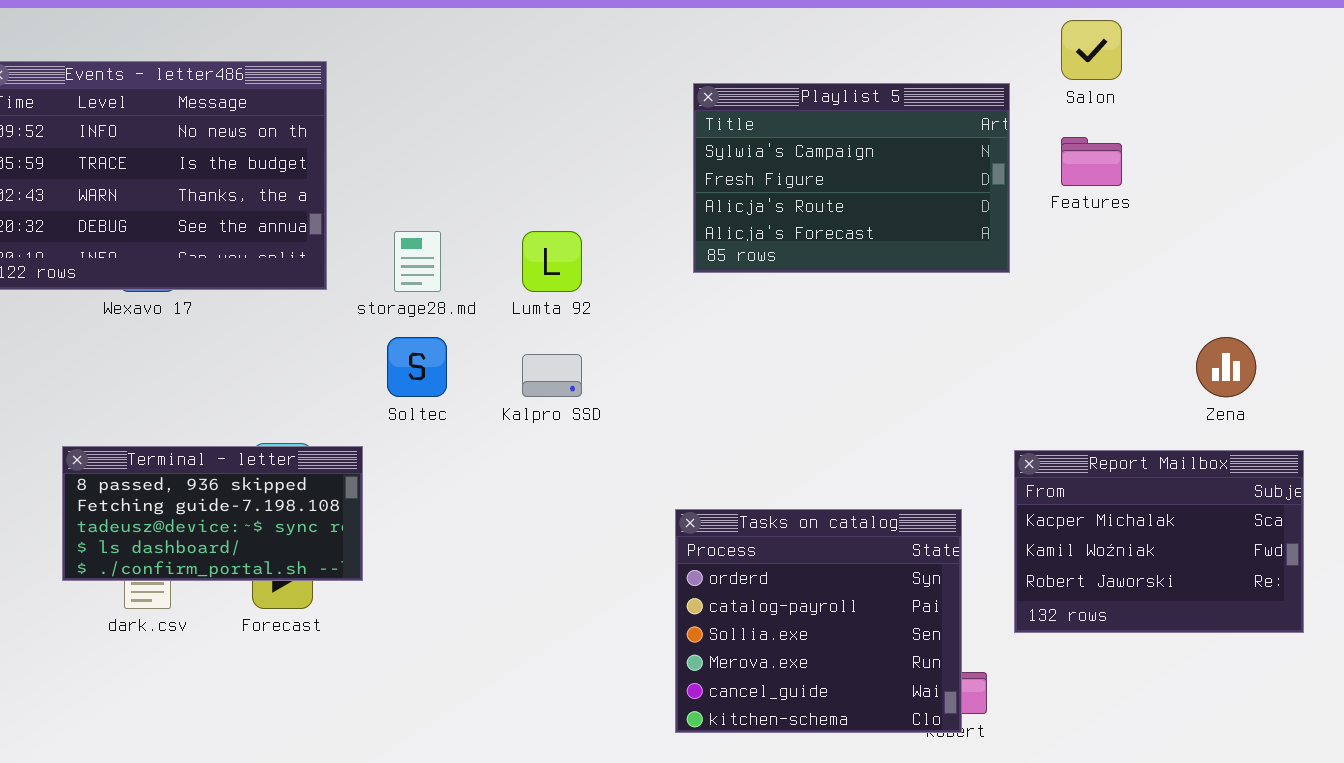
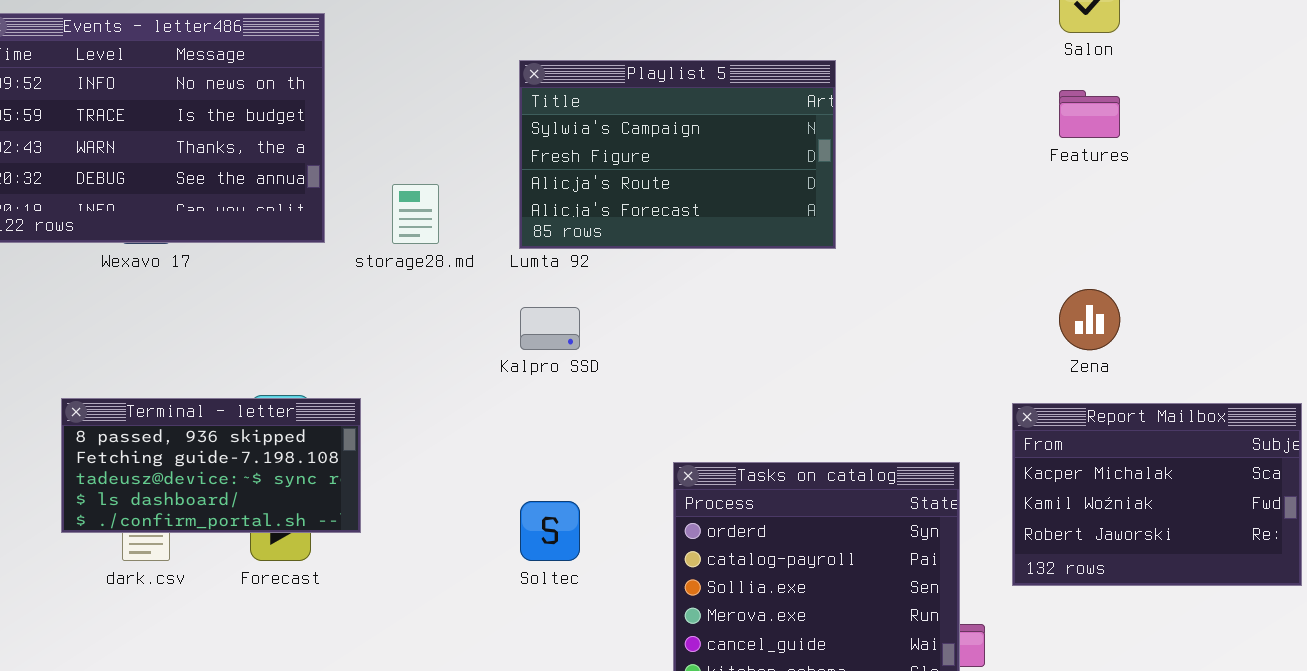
Playlist 5: [693,83,1010,273] -> [519,60,836,249], moved
Soltec: [387,337,447,397] -> [520,501,580,561], moved
Zena: [1196,337,1256,397] -> [1059,289,1120,350], moved

